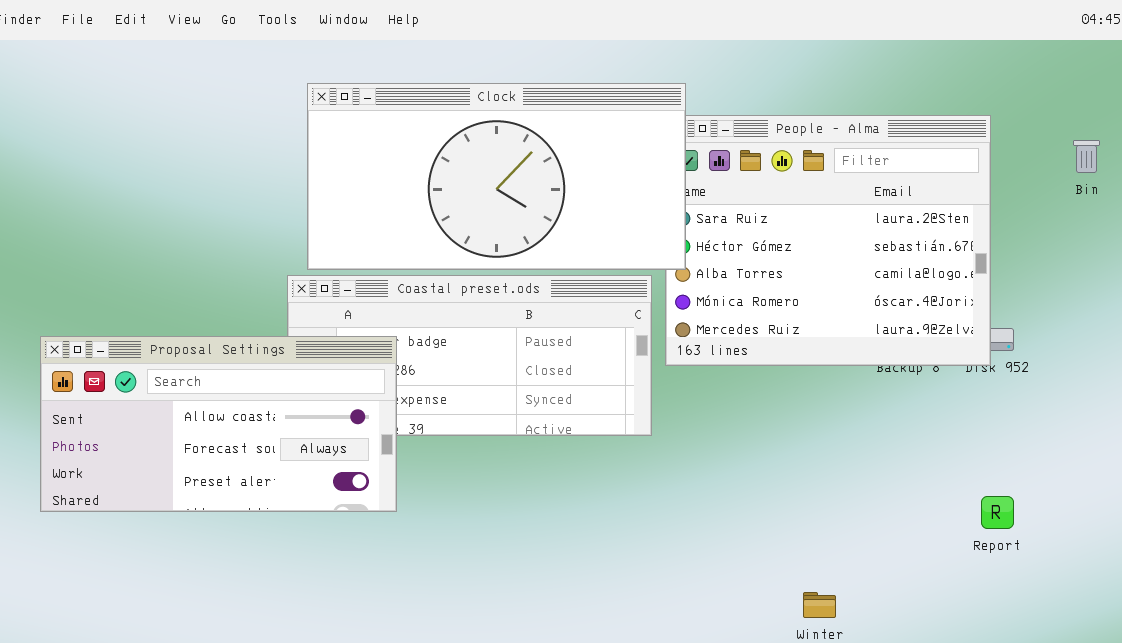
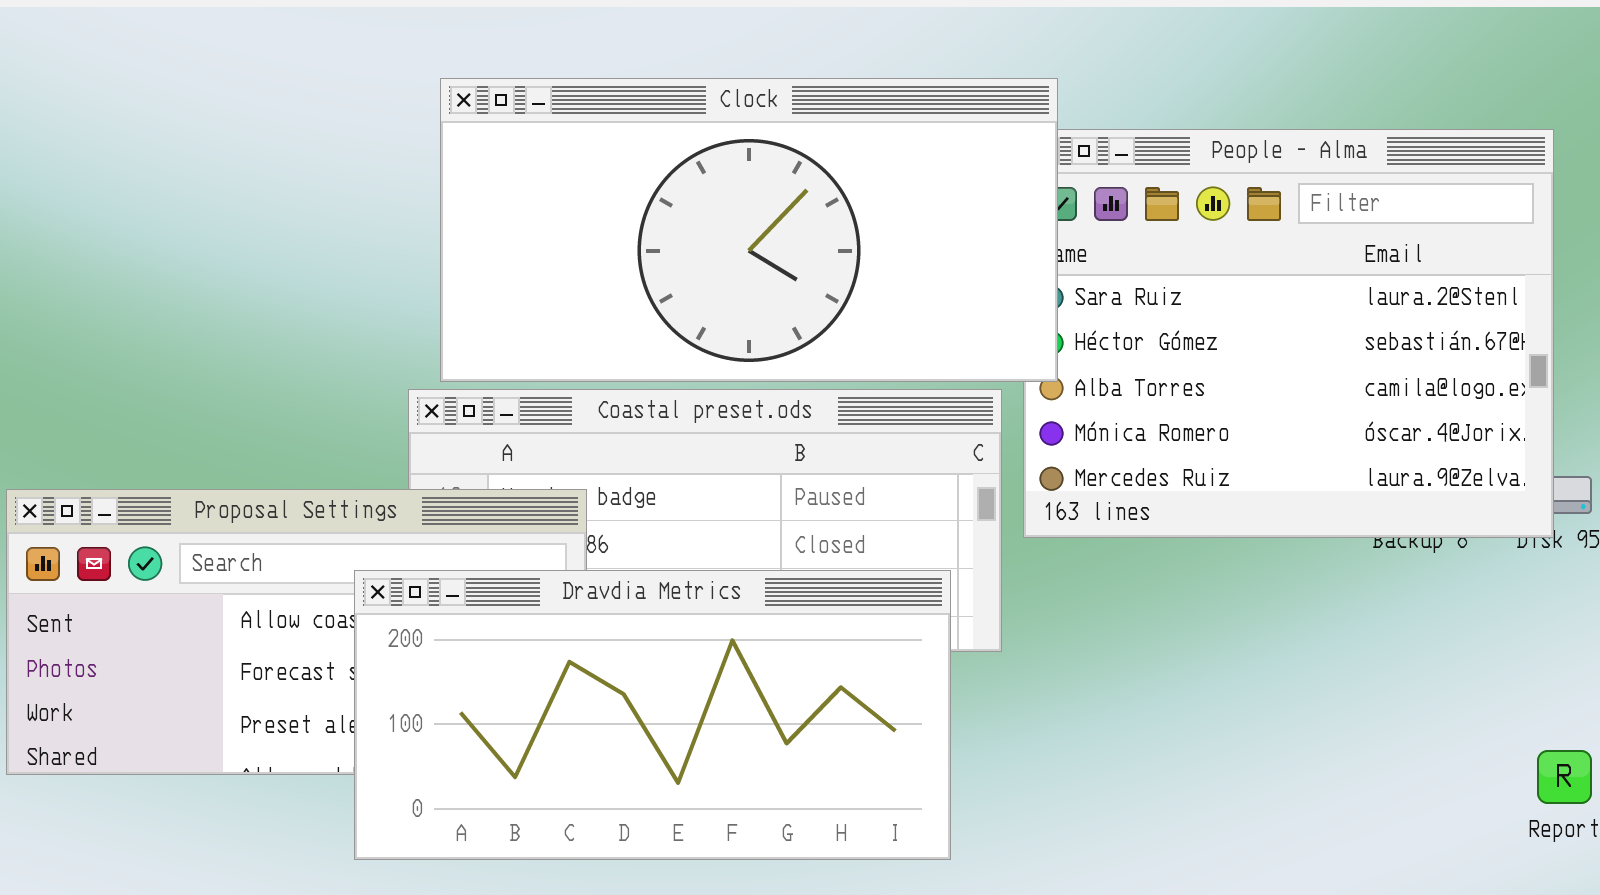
Dravdia Metrics: none -> [354,570,951,860], opened

